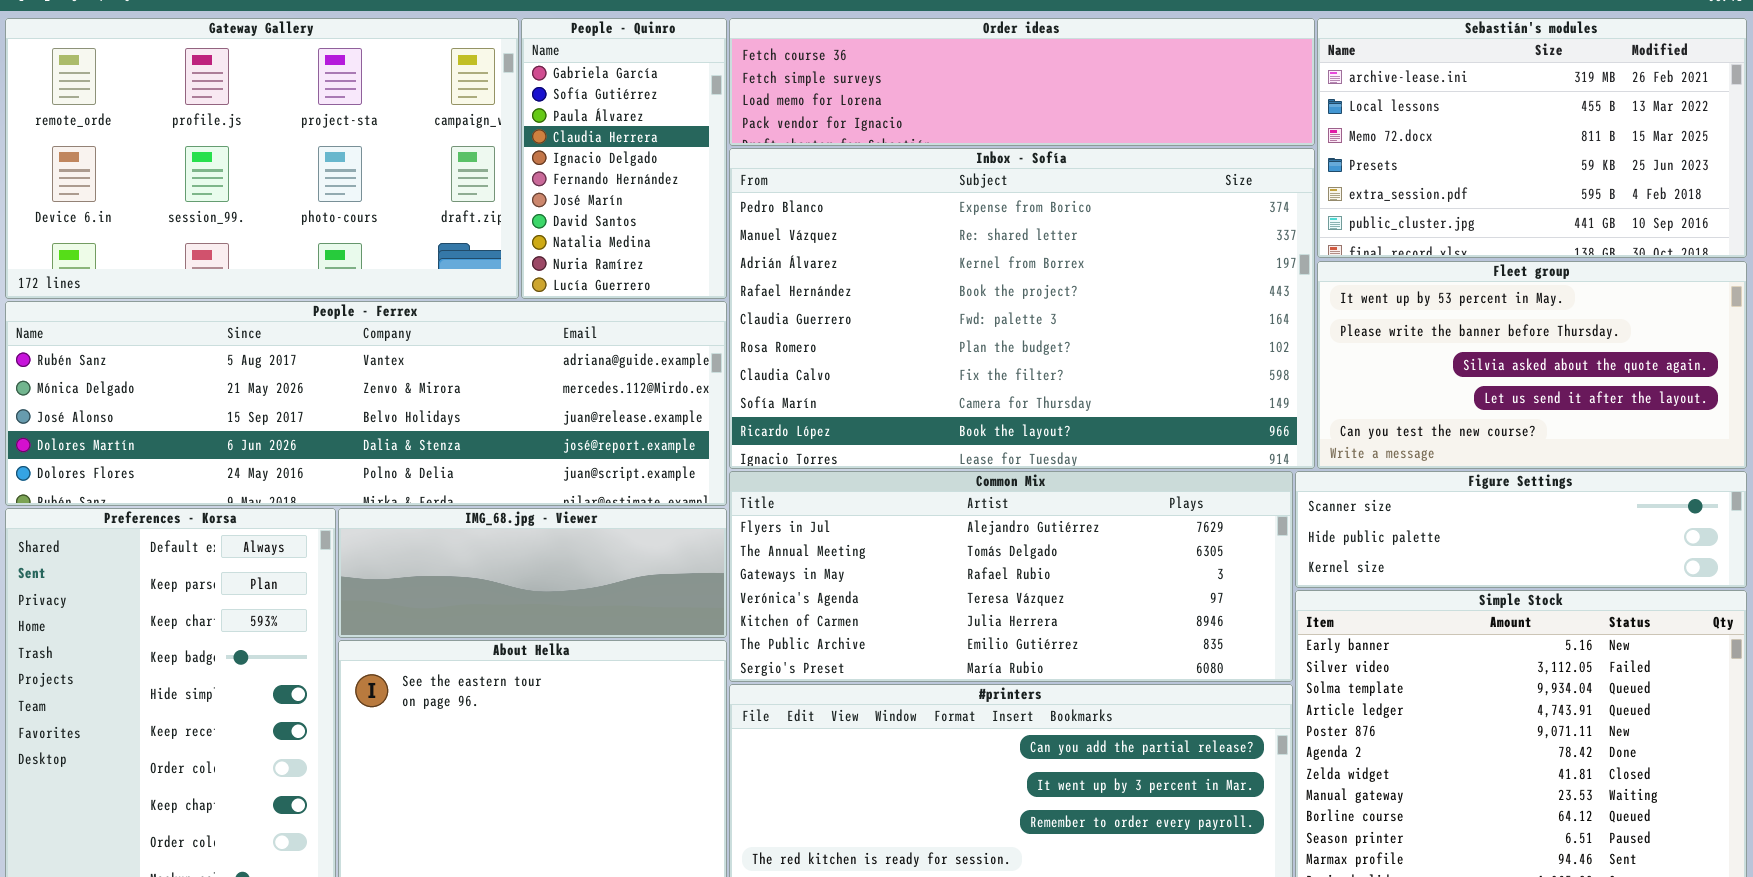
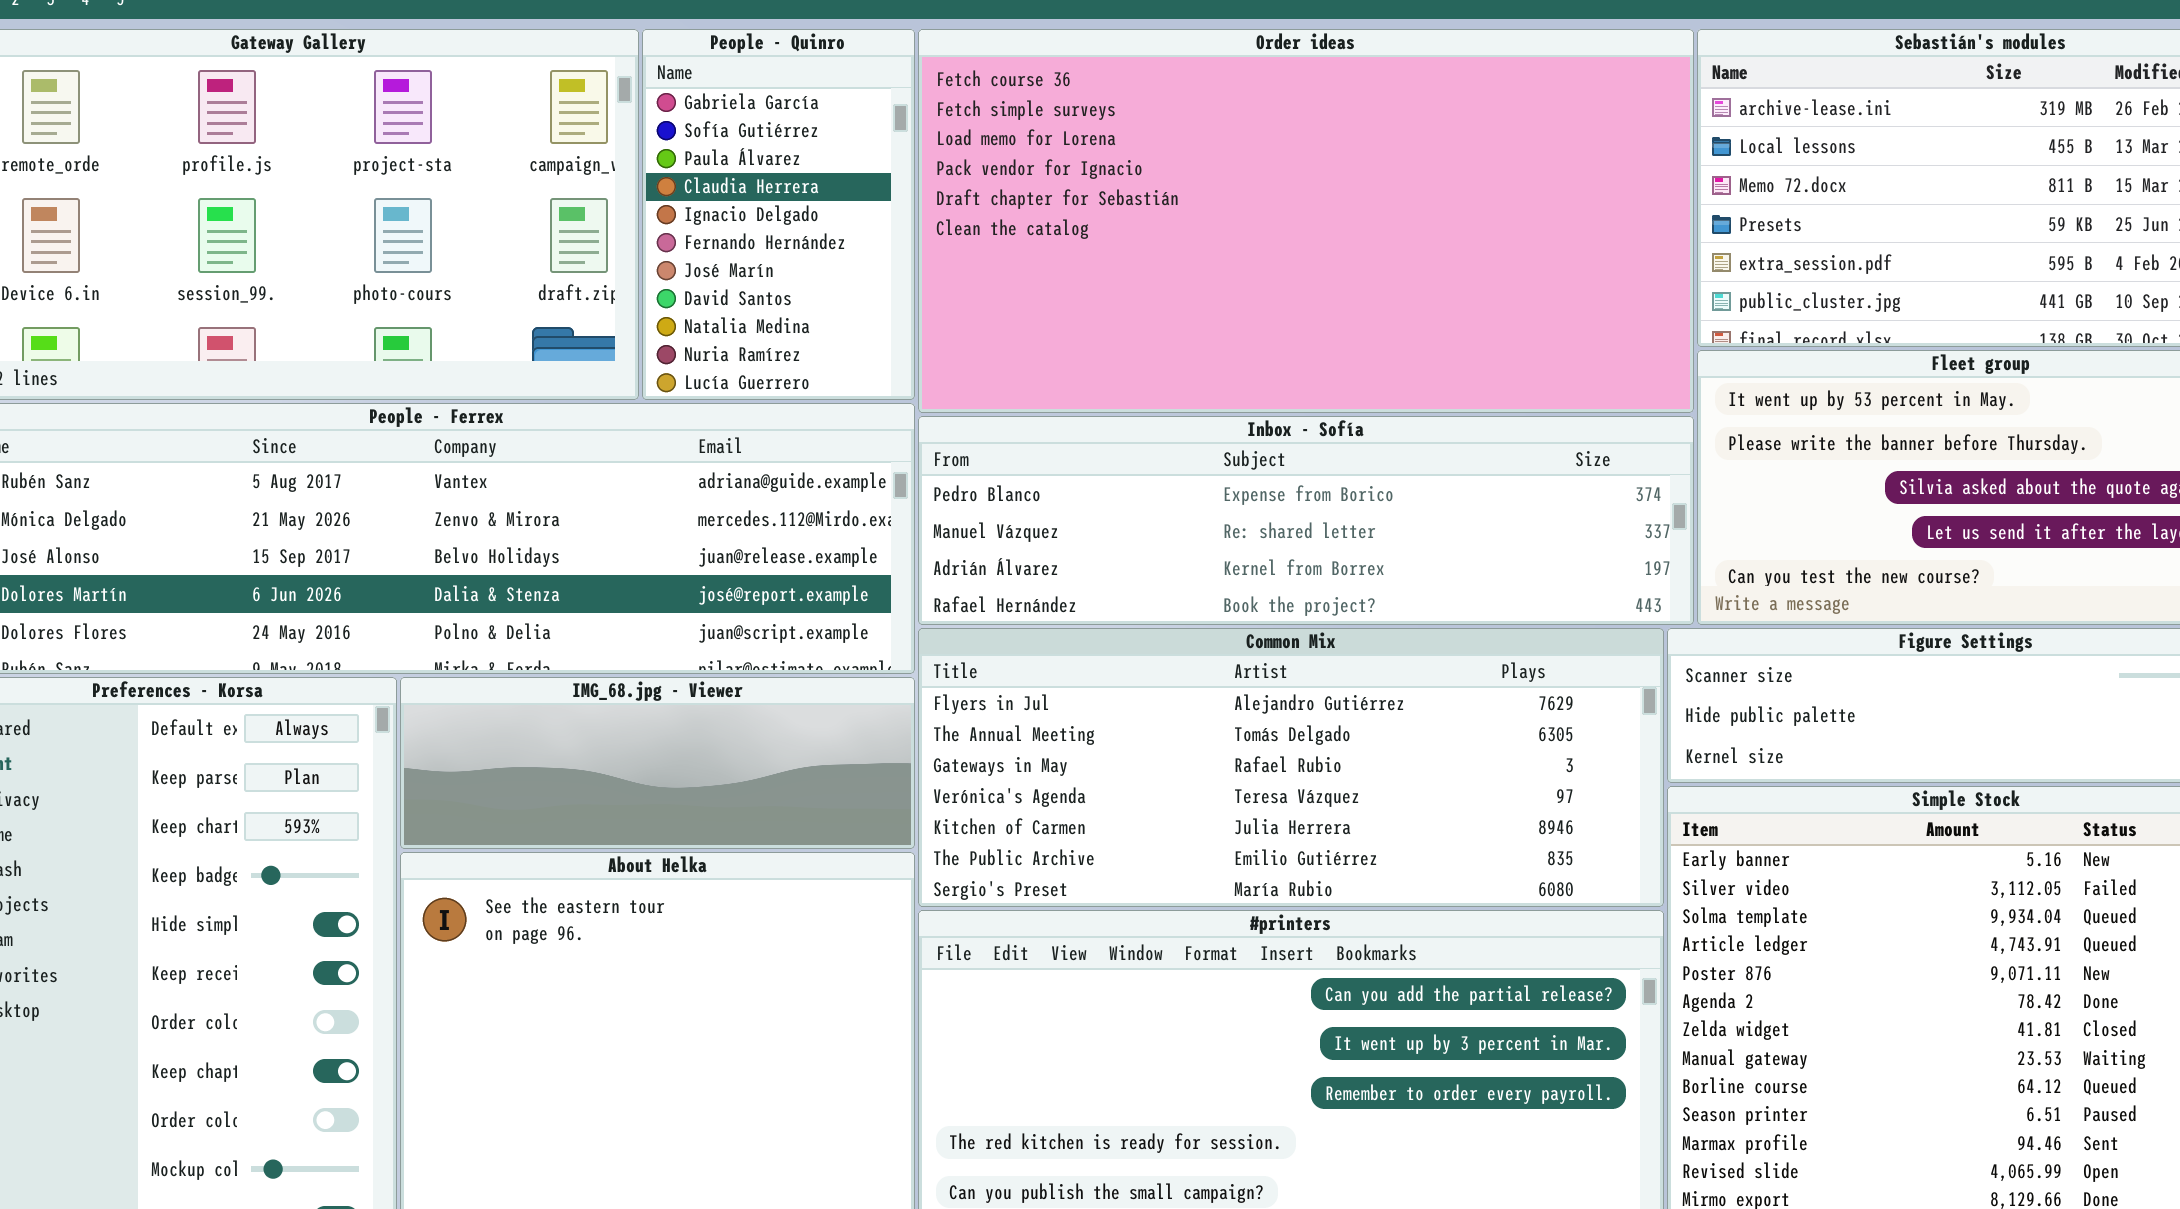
Order ideas: [729,18,1315,146] -> [918,29,1694,413], resized
Inbox - Sofía: [729,148,1315,469] -> [918,416,1694,625], resized

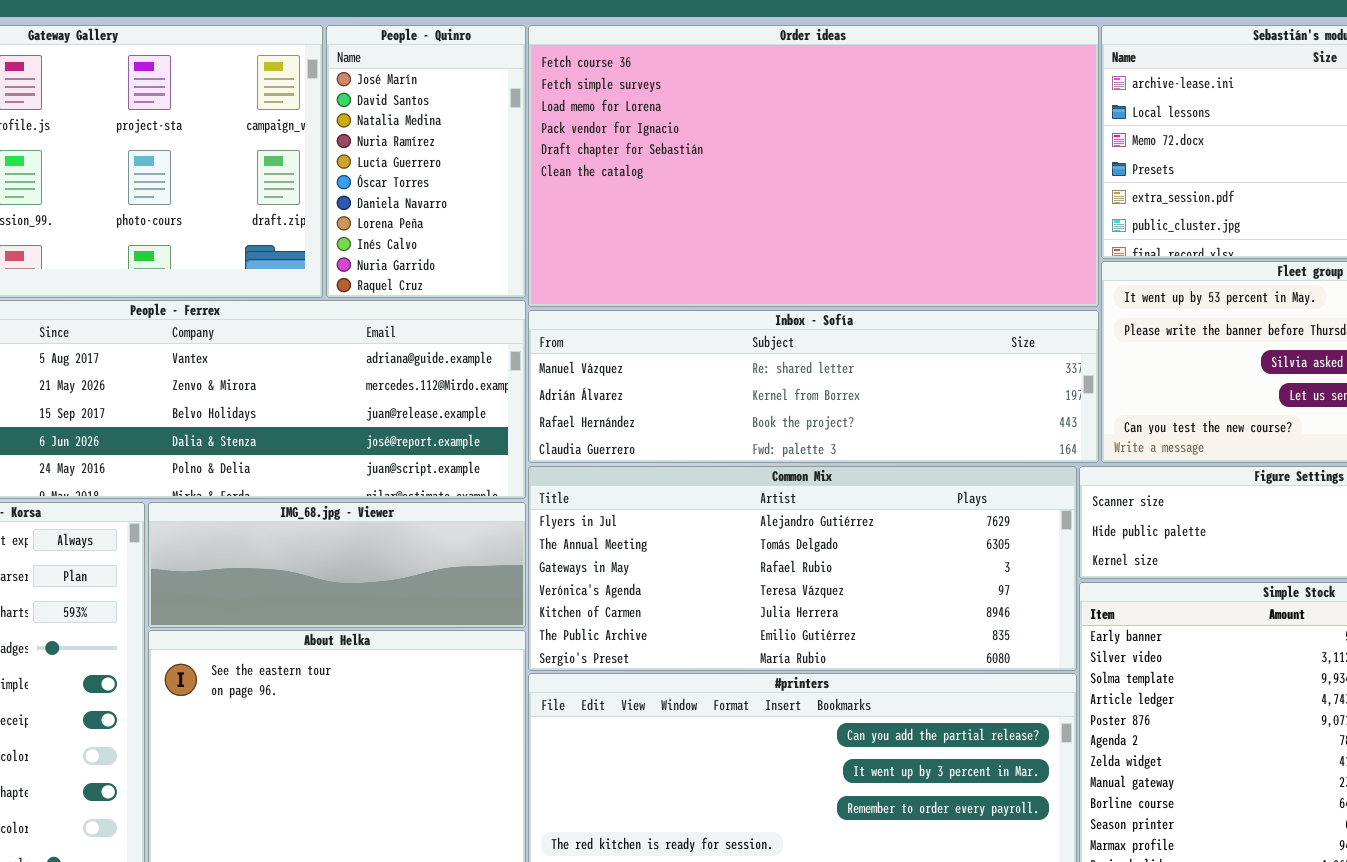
People - Quinro: [642,29,915,400] -> [326,25,526,298], scrolled down 6 rows
Inbox - Sofía: [918,416,1694,625] -> [528,310,1099,463], scrolled down 1 row

